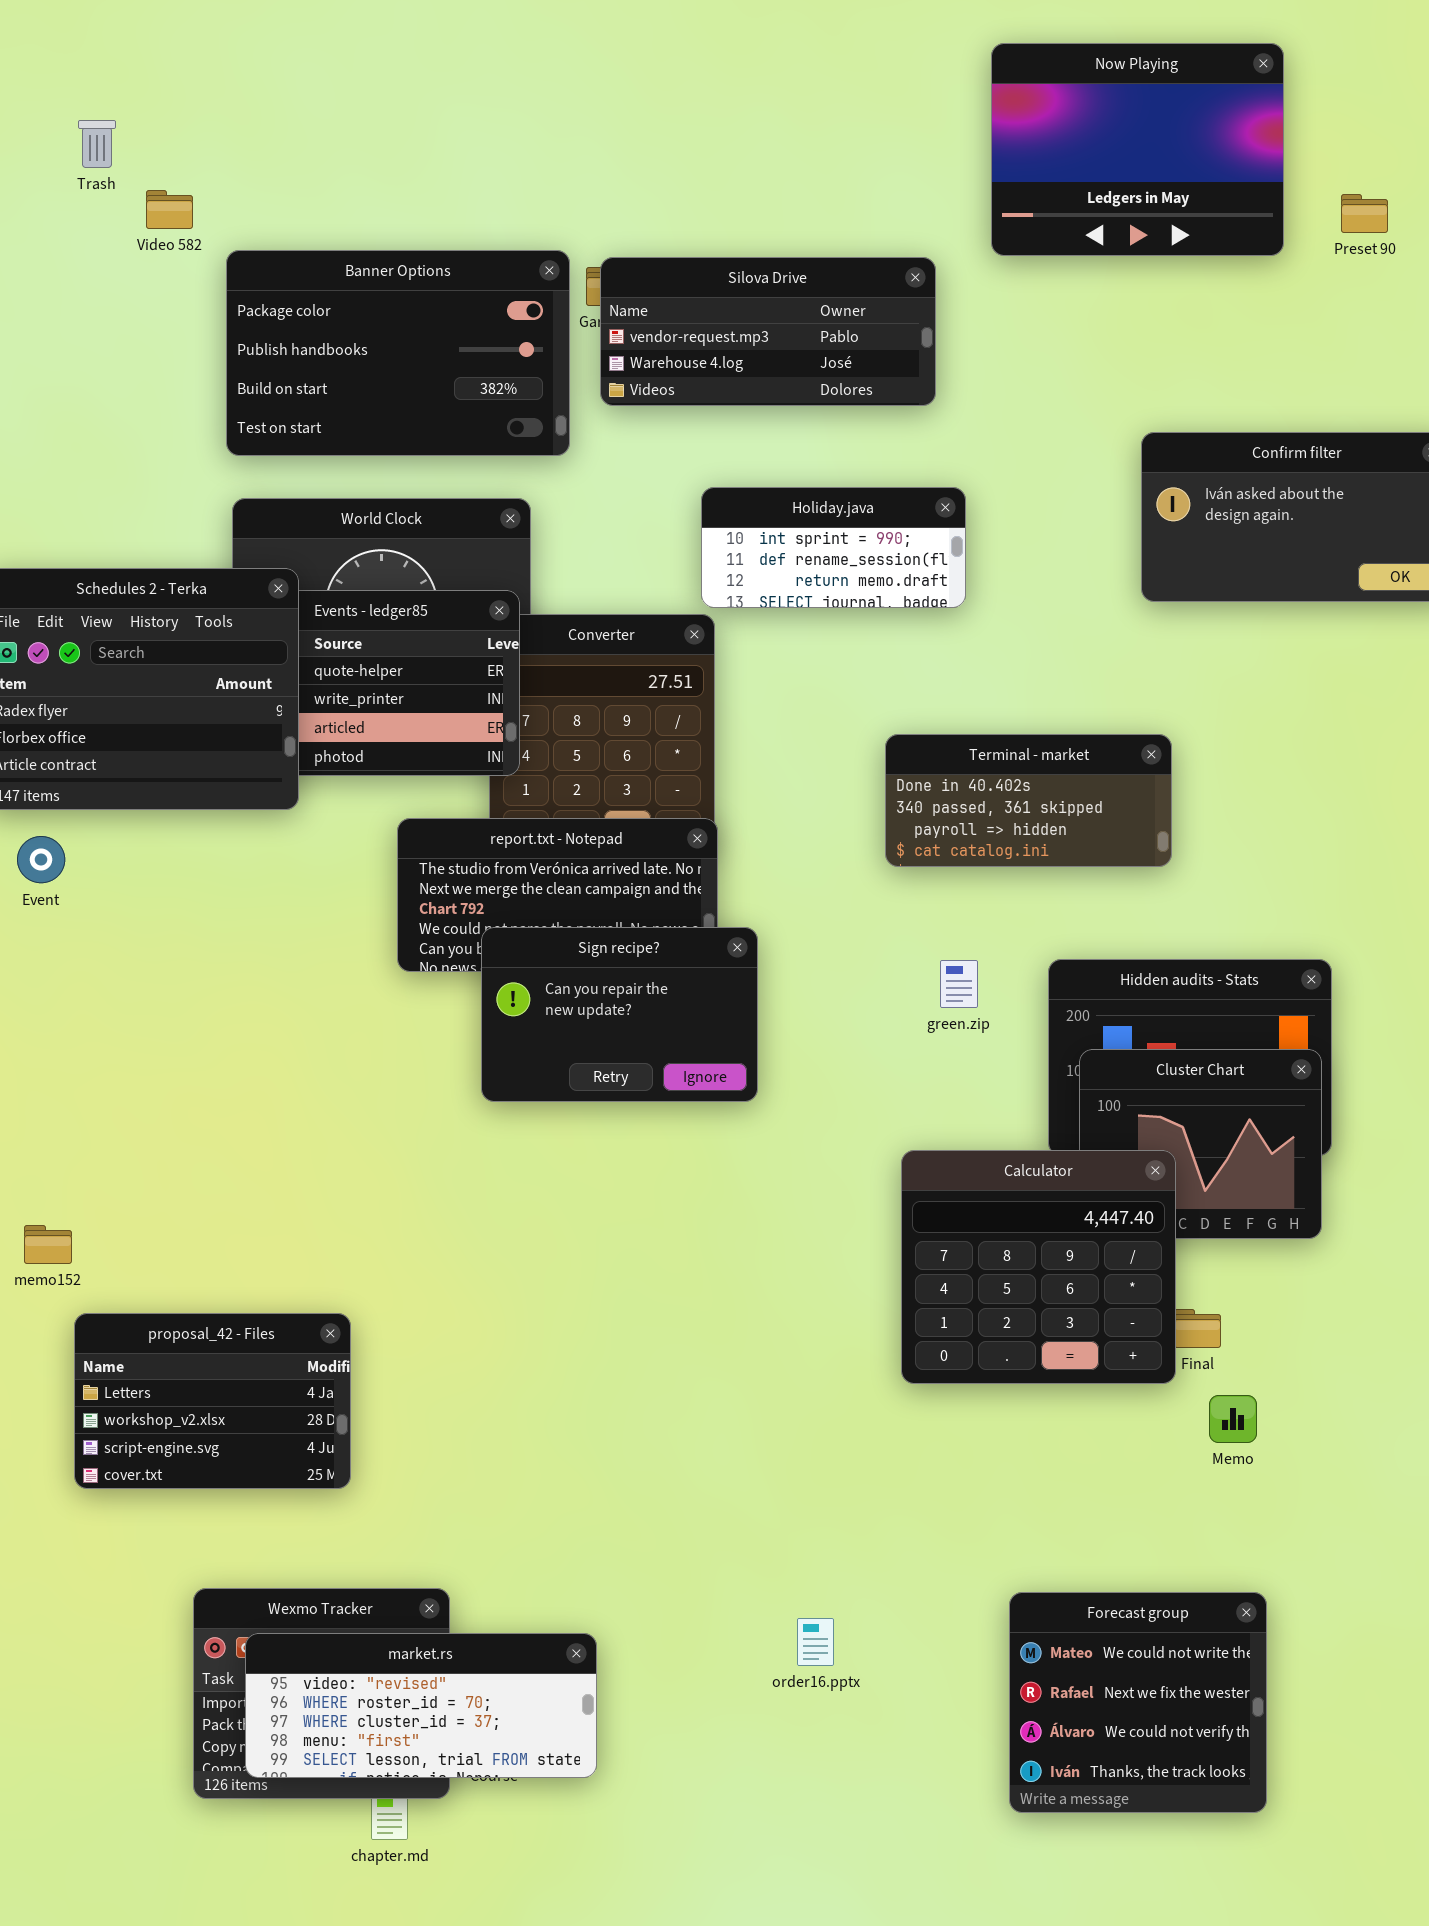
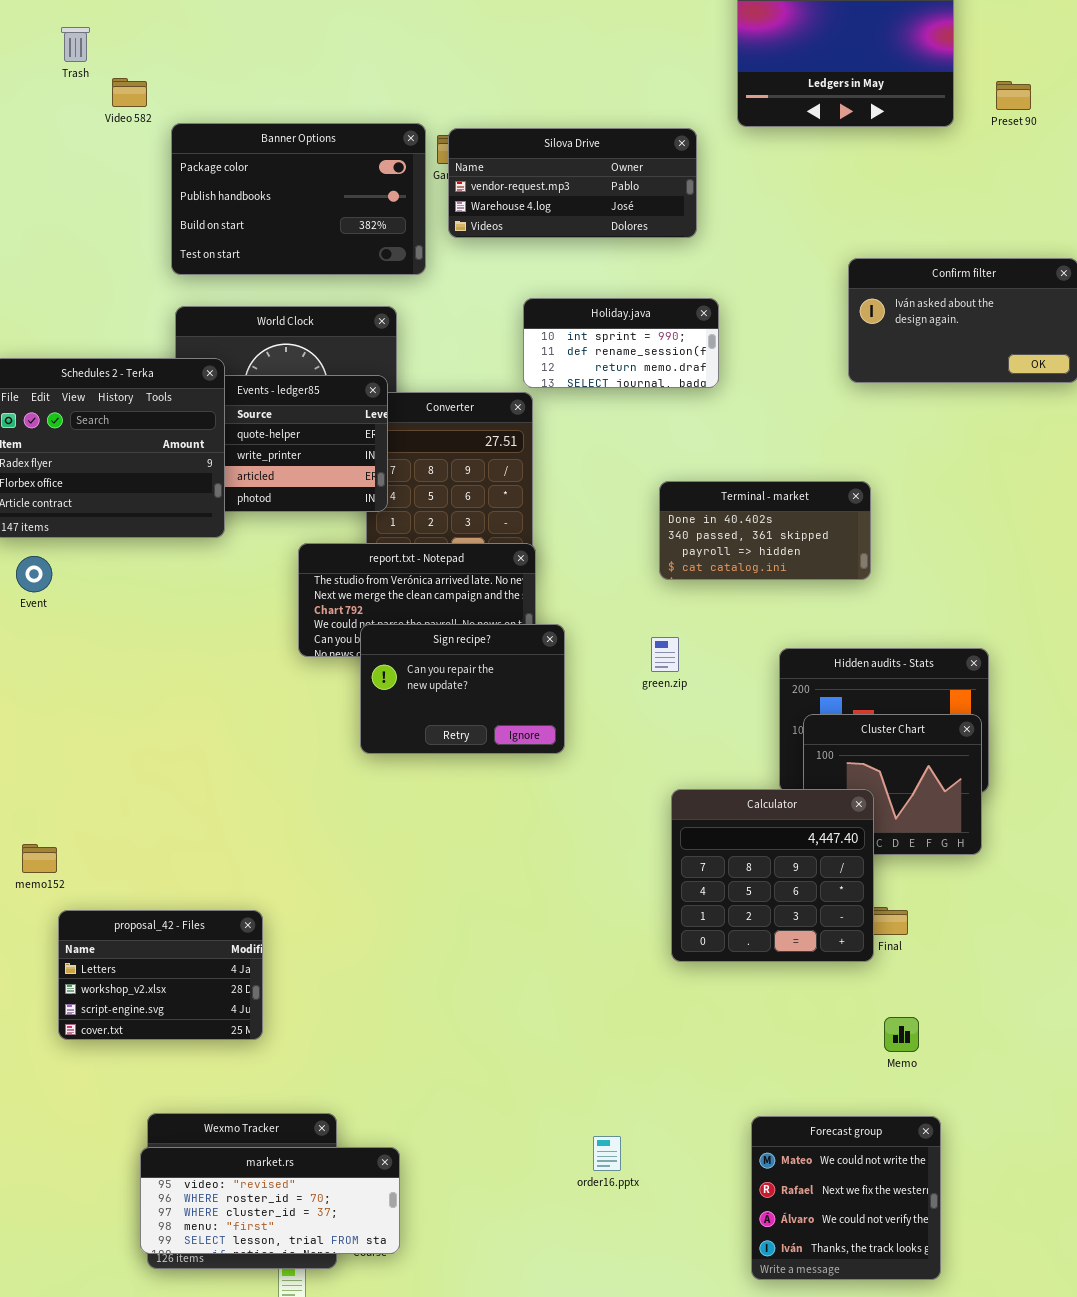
green.zip: [940,960,978,1008] -> [651,637,679,672], moved
Memo: [1209,1395,1257,1443] -> [884,1017,919,1052], moved
market.rs: [245,1633,597,1778] -> [140,1147,400,1254], moved

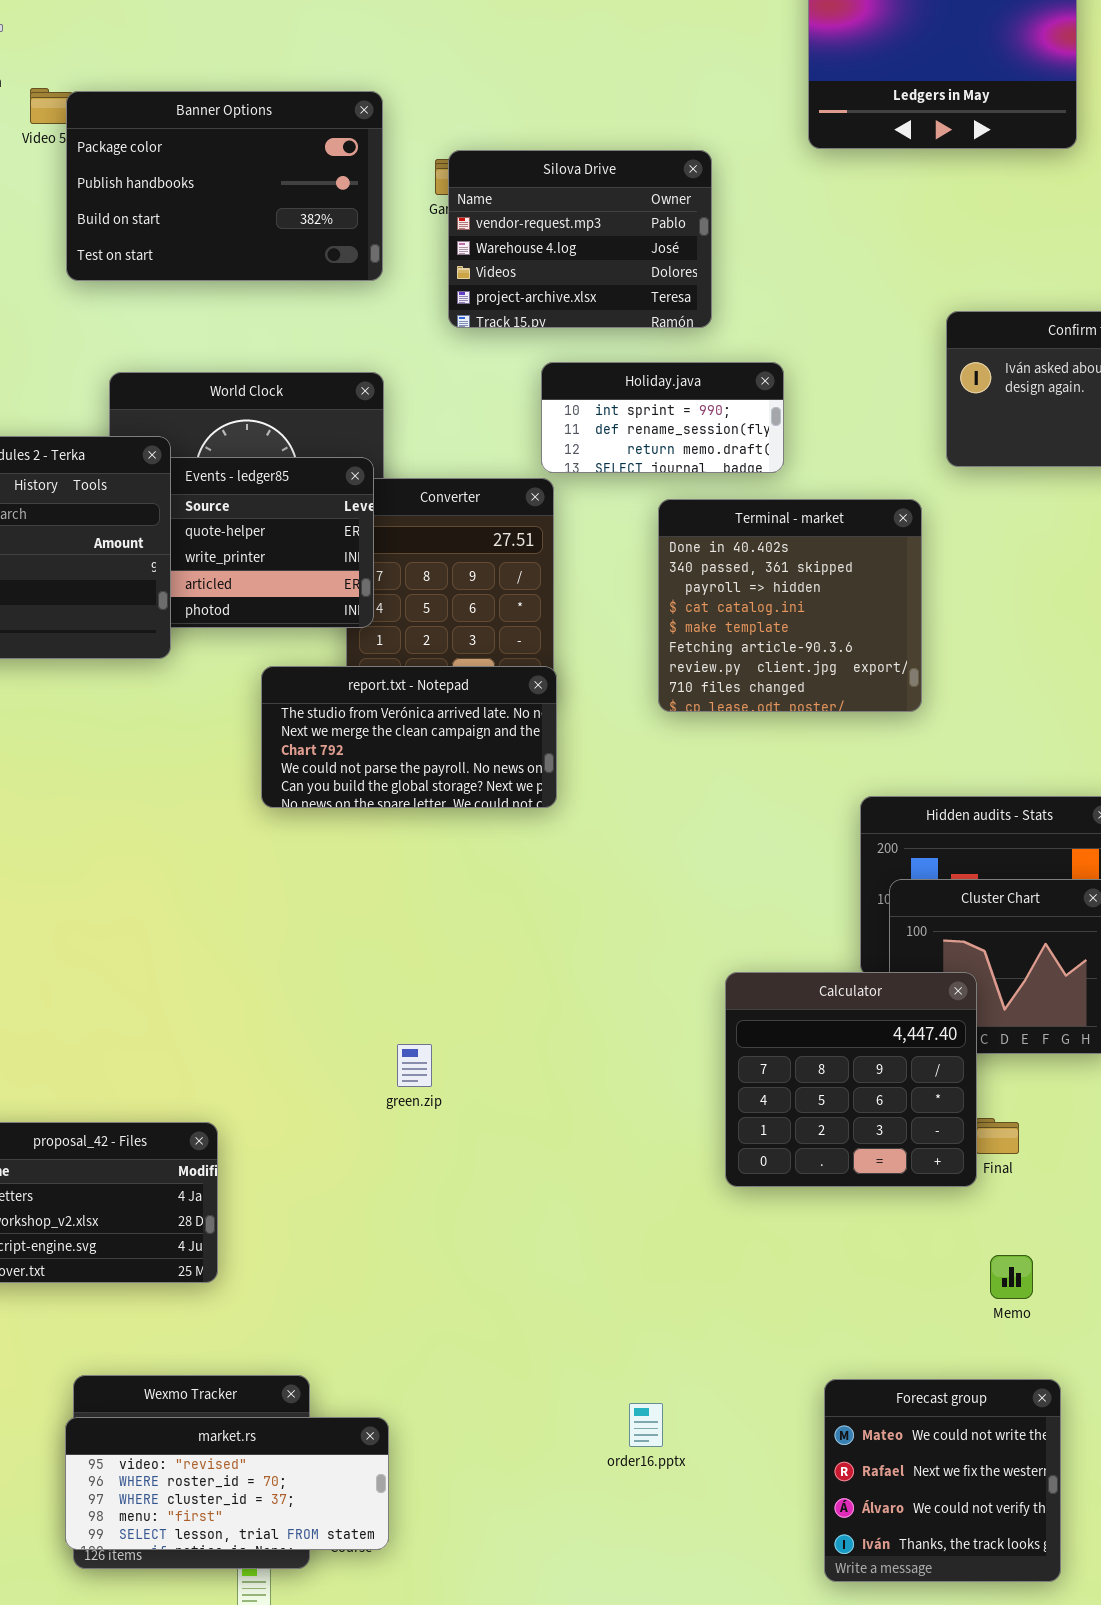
Banner Options: [171,123,426,275] -> [66,91,383,281], moved
Silova Drive: [448,128,697,238] -> [448,150,712,328], resized
Terminal - market: [659,481,871,580] -> [658,499,922,712], moved, resized
Sign recipe?: [360,624,565,754] -> none, closed
green.zip: [651,637,679,672] -> [397,1044,432,1087], moved

